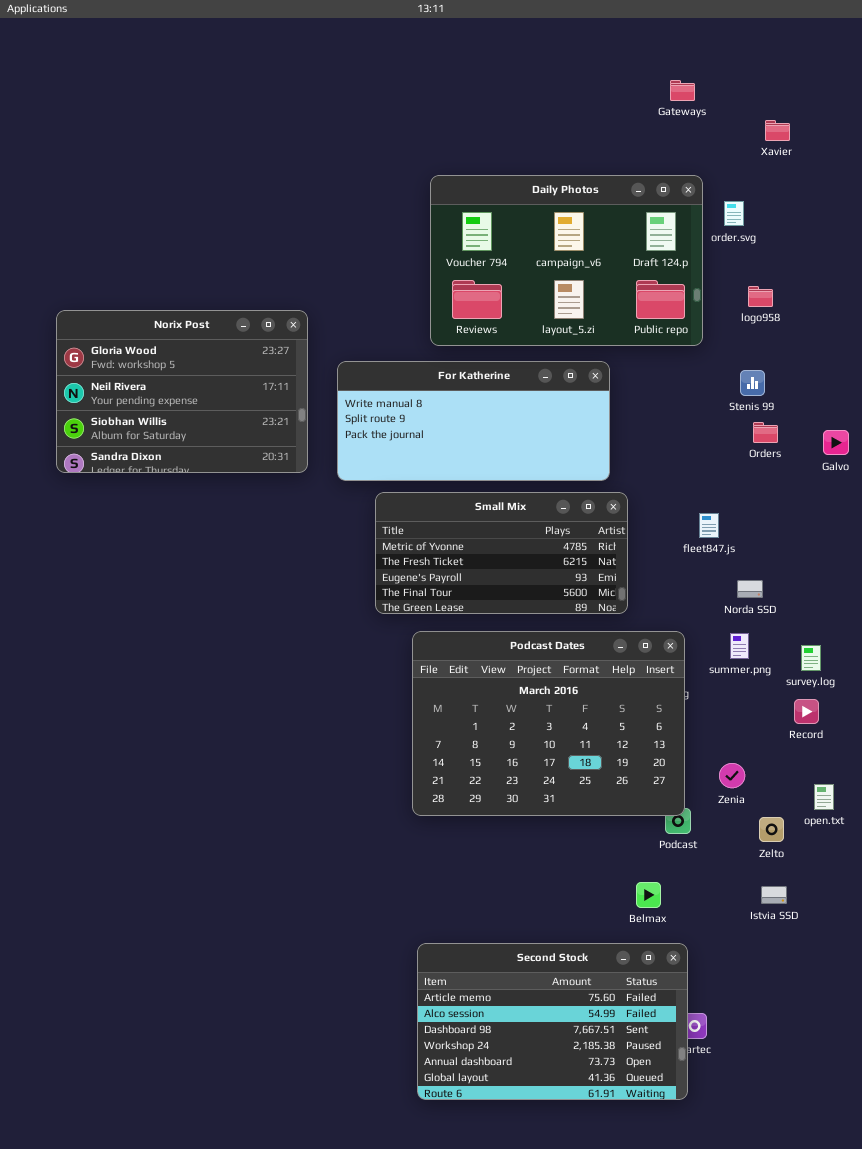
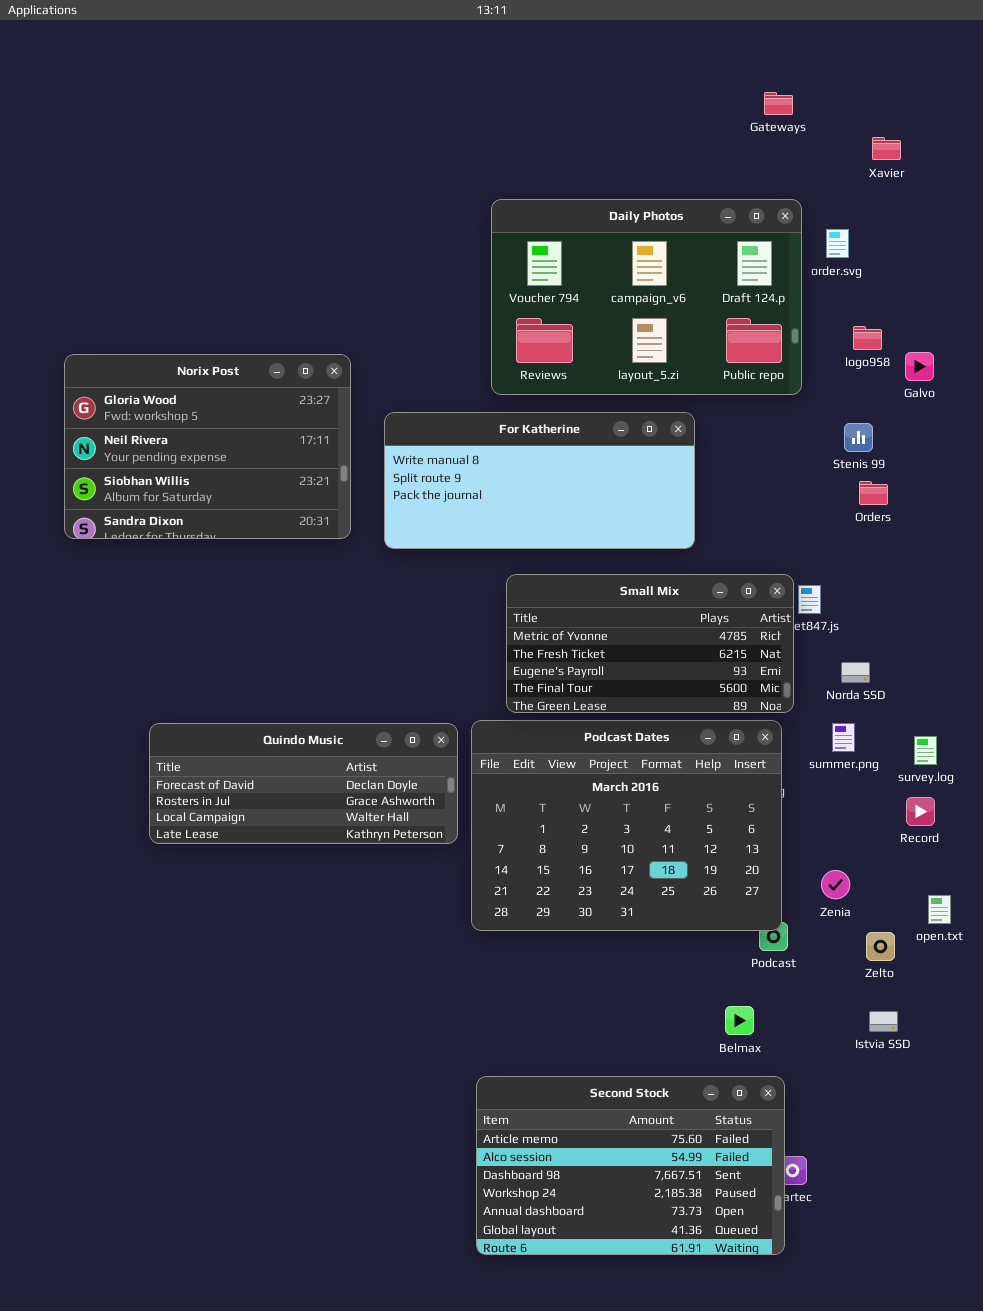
Galvo: [823,430,849,455] -> [905,352,934,381], moved
Small Mix: [375,492,628,614] -> [506,574,794,713], moved
Quindo Music: none -> [149,723,458,844], opened

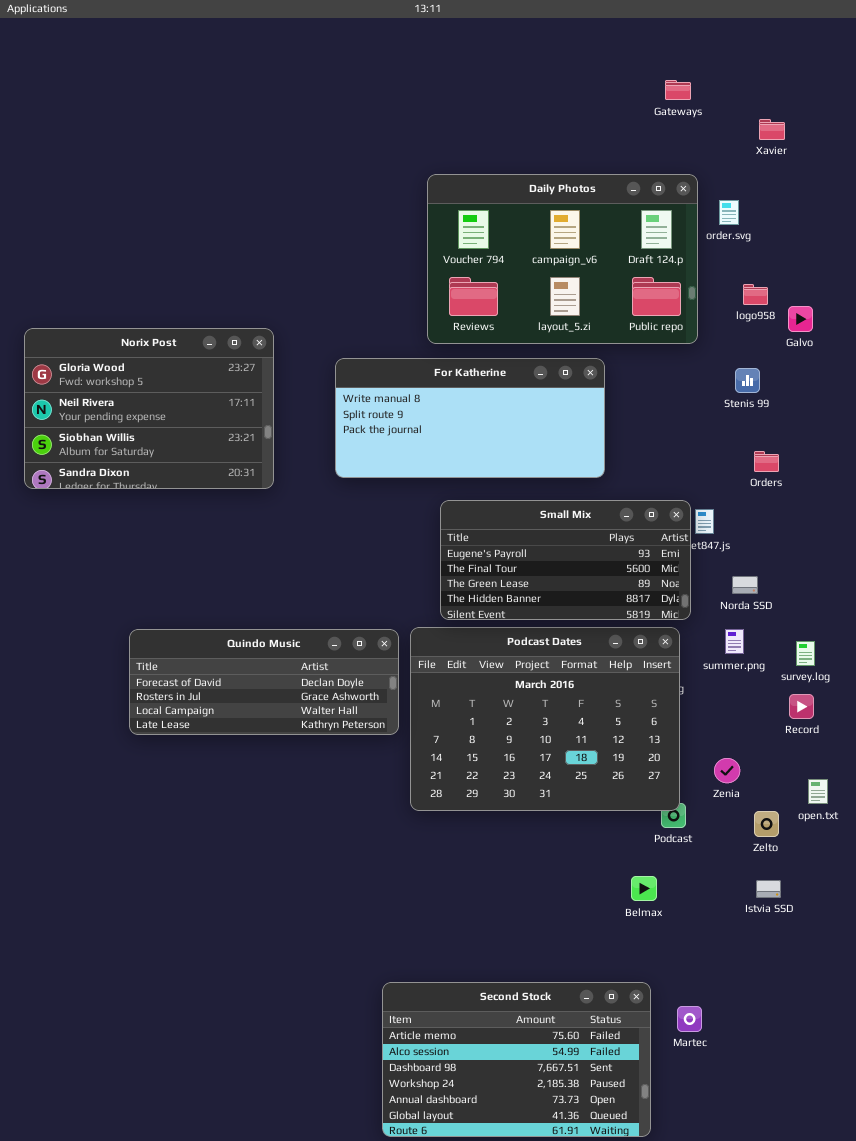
Norix Post: [64,354,351,539] -> [24,328,274,489], moved
Orders: [859,481,888,505] -> [754,451,779,472], moved
Small Mix: [506,574,794,713] -> [440,500,691,620], scrolled down 2 rows
Second Stock: [476,1076,785,1255] -> [382,982,651,1137], moved

